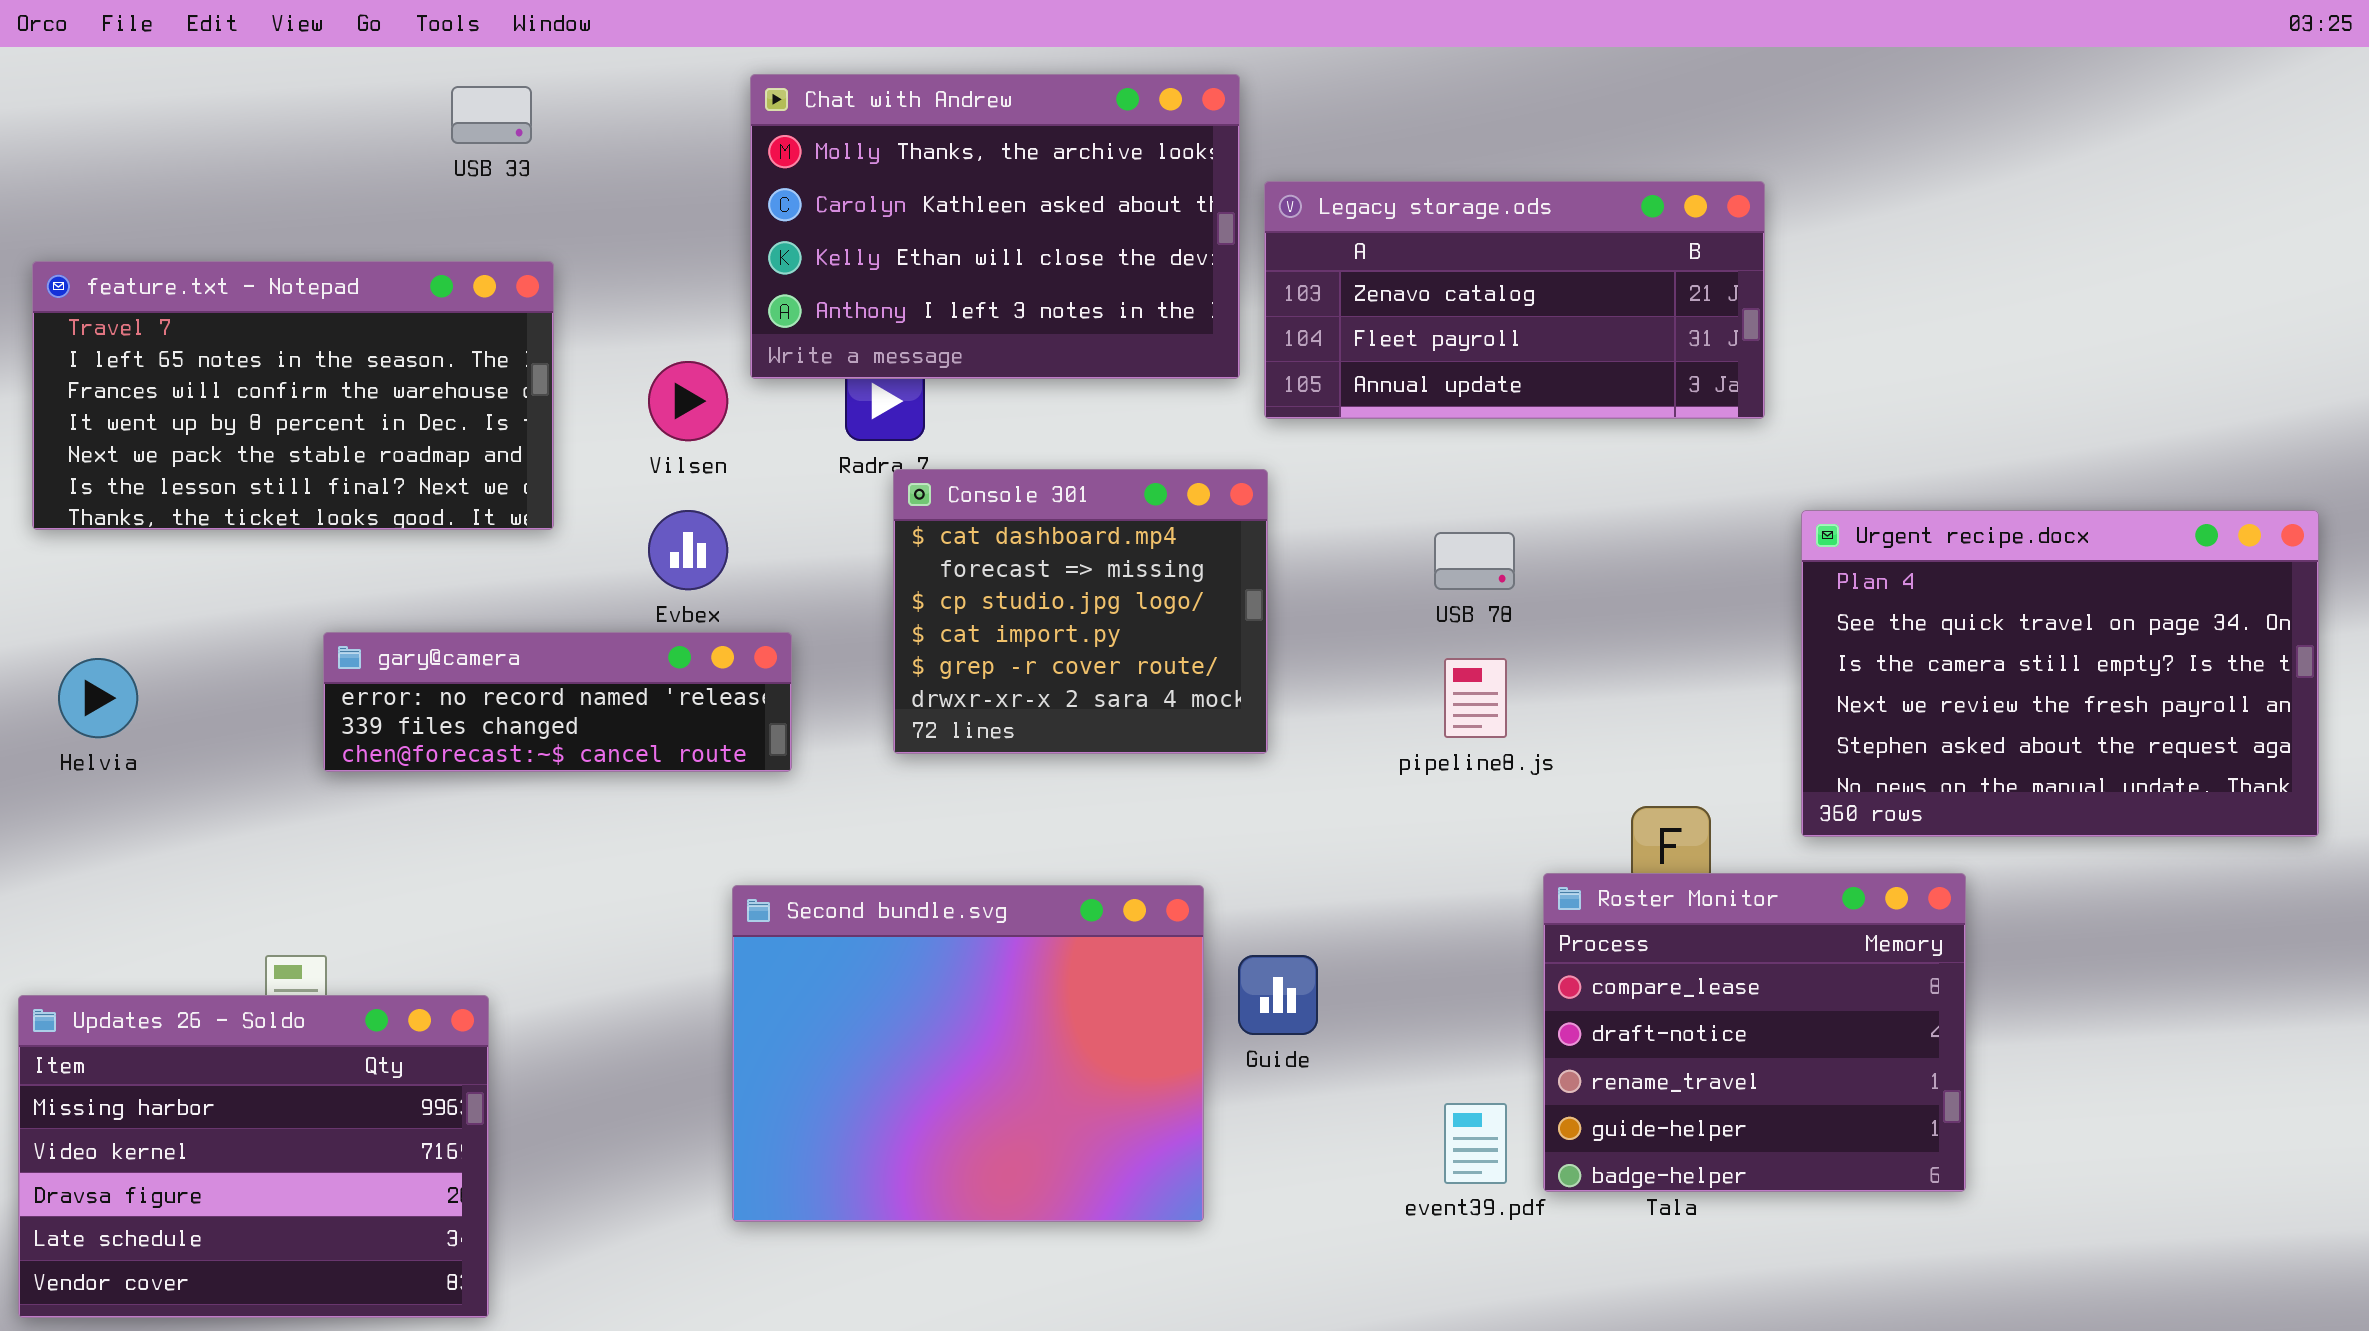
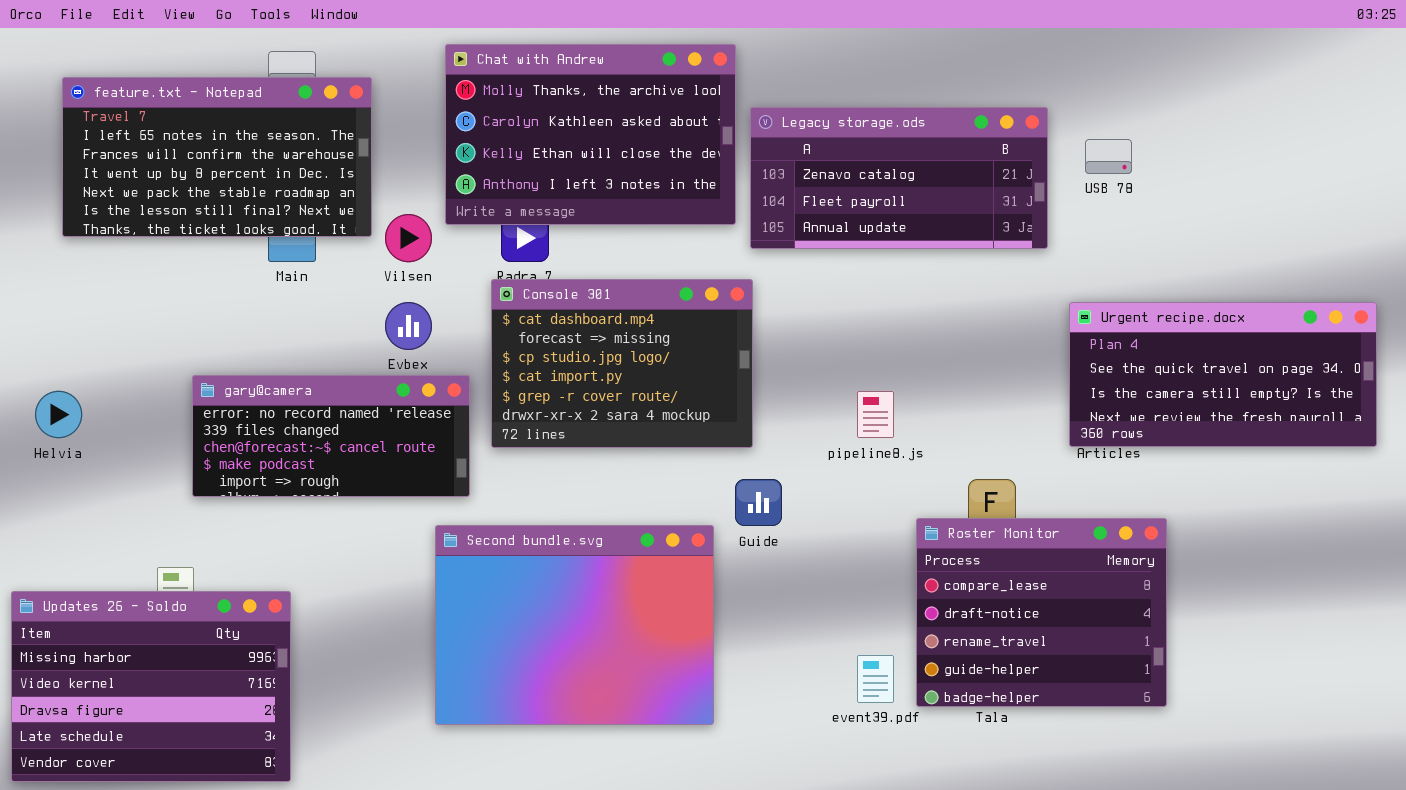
feature.txt - Notepad: [32,261,554,530] -> [62,77,372,237], moved
Console 301: [893,469,1268,754] -> [491,279,753,448], resized
Urgent recipe.docx: [1801,510,2319,837] -> [1069,302,1377,447], resized
USB 78: [1434,532,1515,590] -> [1085,139,1132,174], moved
gary@camera: [323,632,792,772] -> [192,375,470,497], resized
Guide: [1238,955,1318,1035] -> [735,479,782,526], moved

